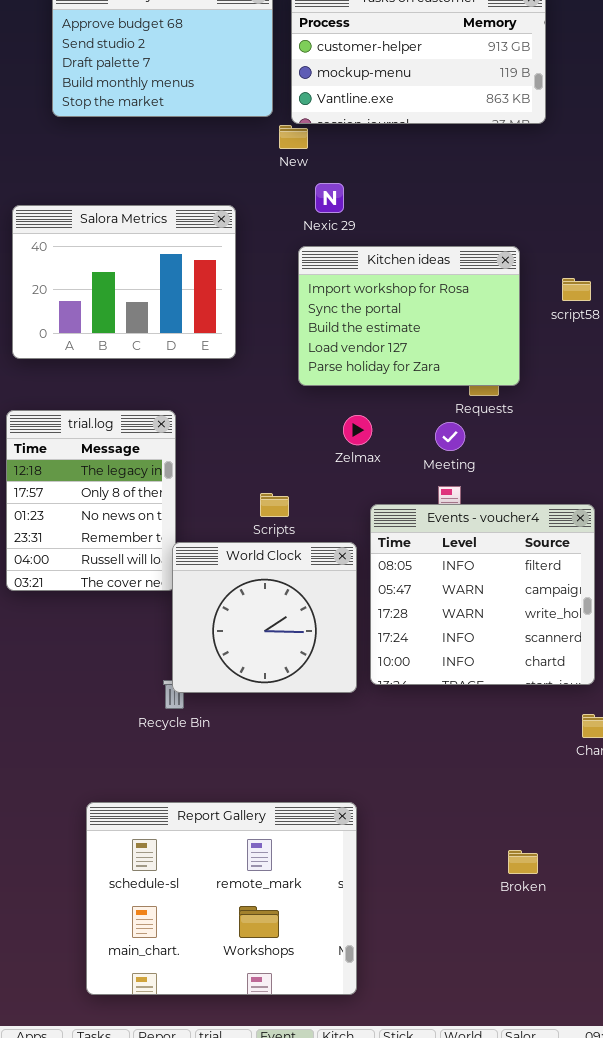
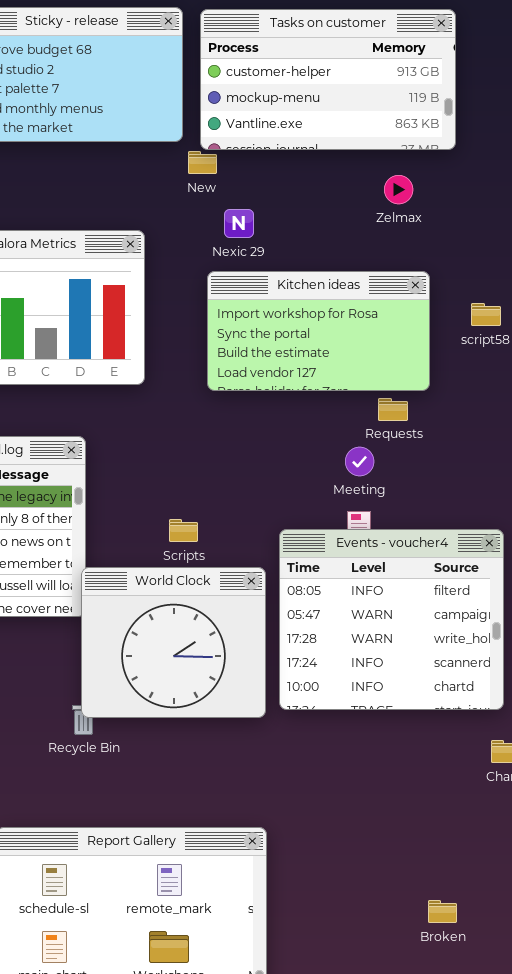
Kitchen ideas: [298,246,520,386] -> [207,271,430,391], resized
Zelmax: [343,415,372,445] -> [384,175,413,204], moved
Broken: [508,850,538,874] -> [428,900,457,923], moved

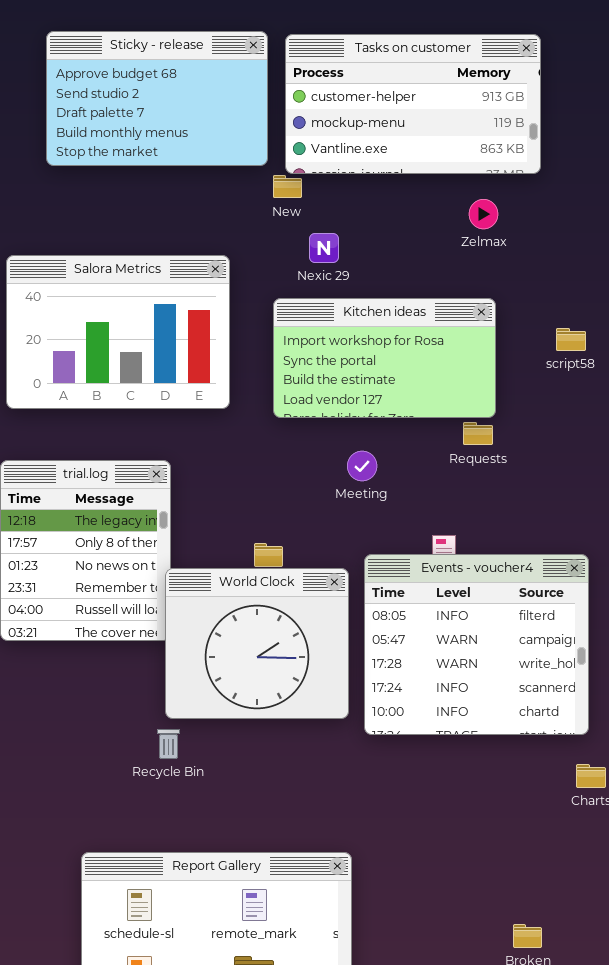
Kitchen ideas: [207,271,430,391] -> [273,298,496,418], moved
Meeting: [345,447,374,476] -> [347,451,377,481], moved
World Clock: [81,567,266,718] -> [165,568,349,719], moved

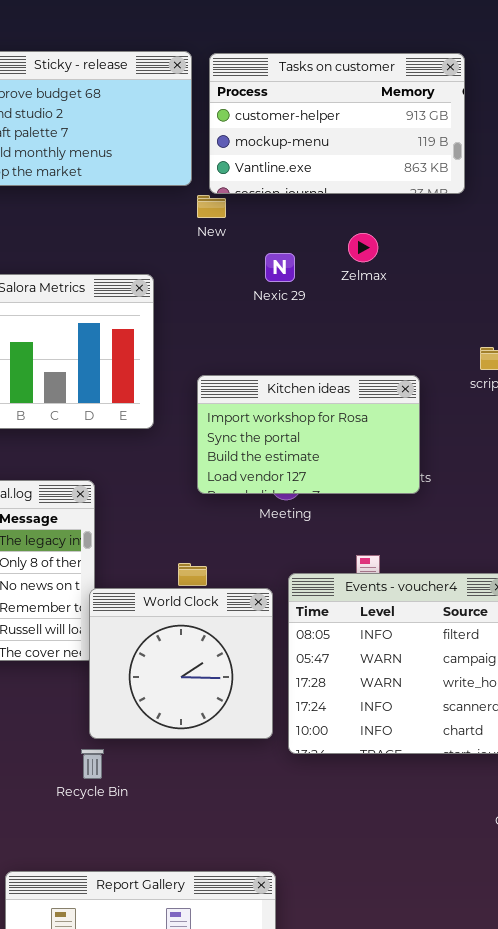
Zelmax: [469,199,498,229] -> [348,233,378,262], moved
Nexic 29: [309,233,339,263] -> [265,253,295,282], moved
Kitchen ideas: [273,298,496,418] -> [197,375,420,494], moved

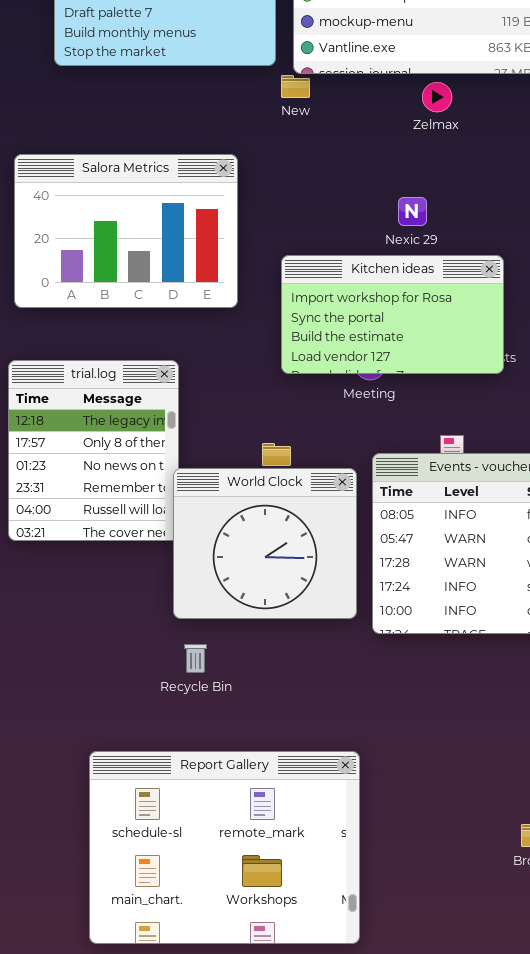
Zelmax: [348,233,378,262] -> [422,82,452,112], moved
Nexic 29: [265,253,295,282] -> [398,197,427,226], moved
Recycle Bin: [81,749,104,779] -> [184,644,207,673], moved

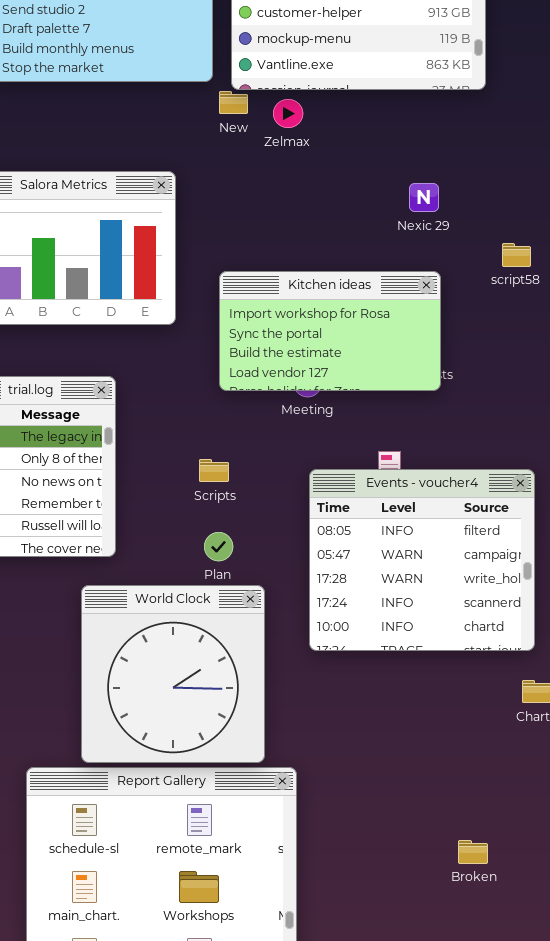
Zelmax: [422,82,452,112] -> [273,99,303,128], moved
Nexic 29: [398,197,427,226] -> [409,183,439,212], moved
World Clock: [173,468,357,619] -> [81,585,265,763], moved, resized

